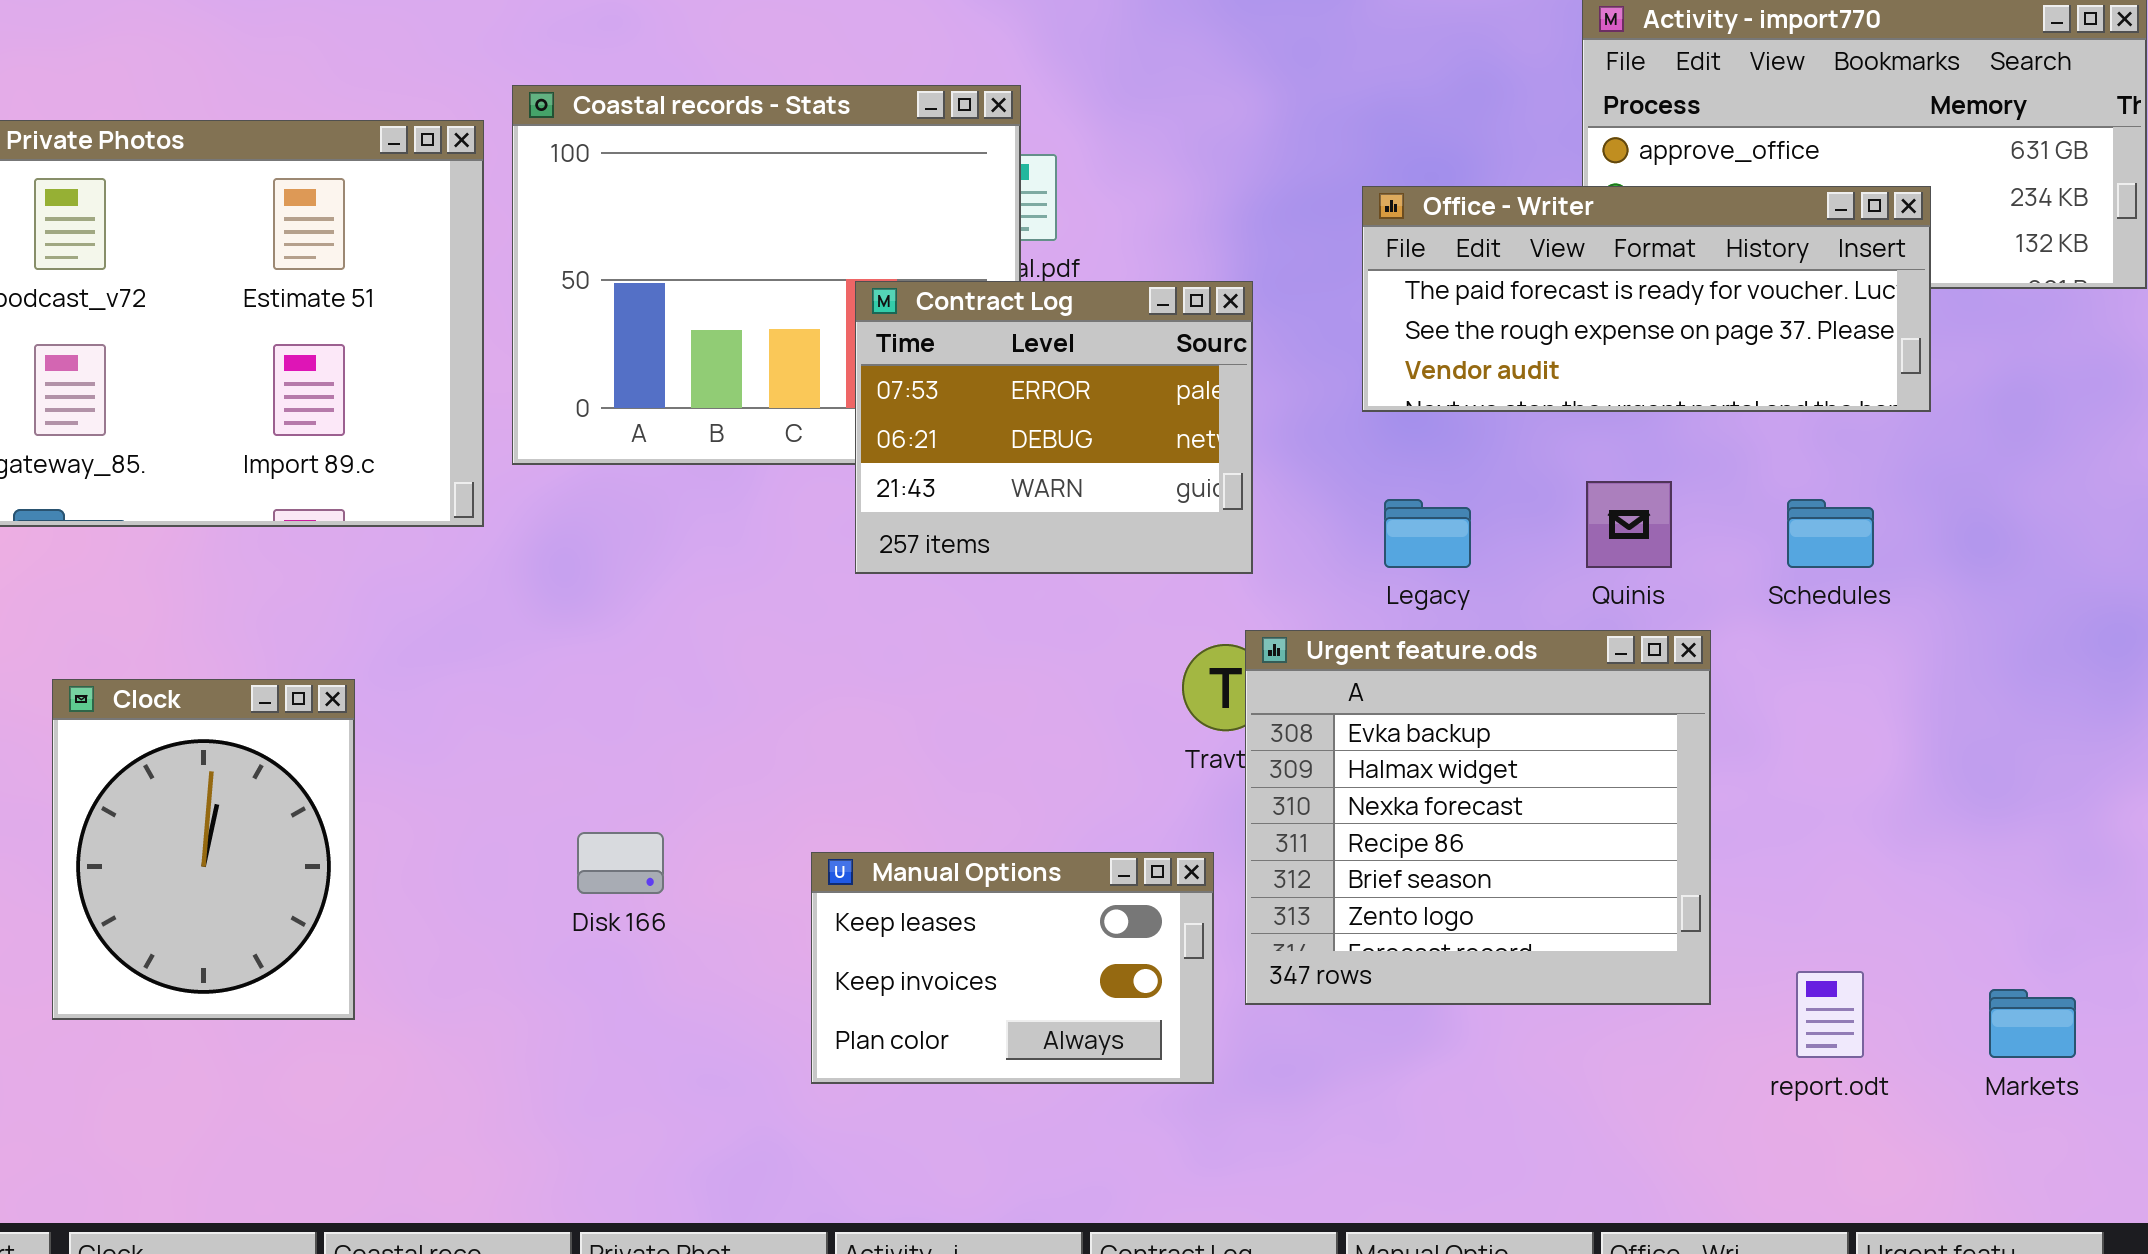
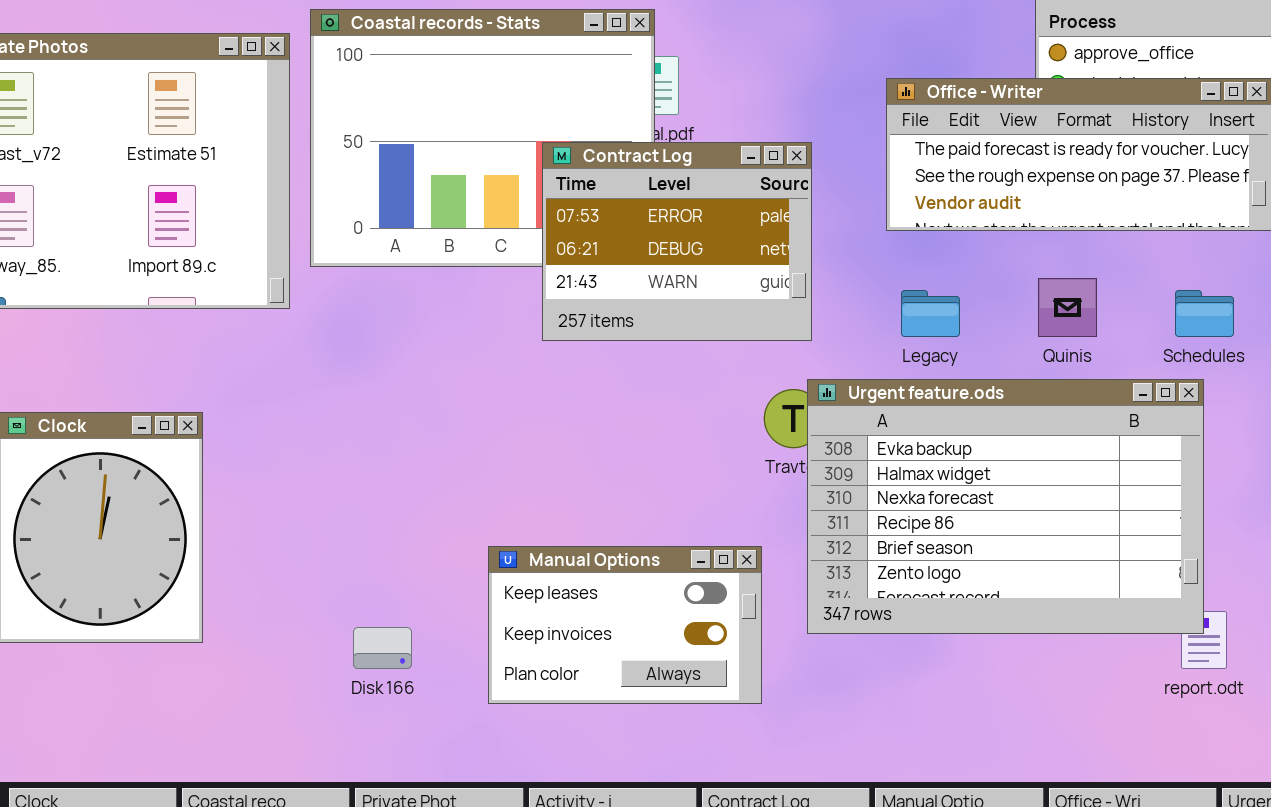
Urgent feature.ods: [1245,630,1711,1005] -> [807,379,1204,634], resized
Disk 166: [577,832,664,894] -> [353,627,412,669], moved
Manual Options: [811,852,1214,1084] -> [488,546,762,704], moved

